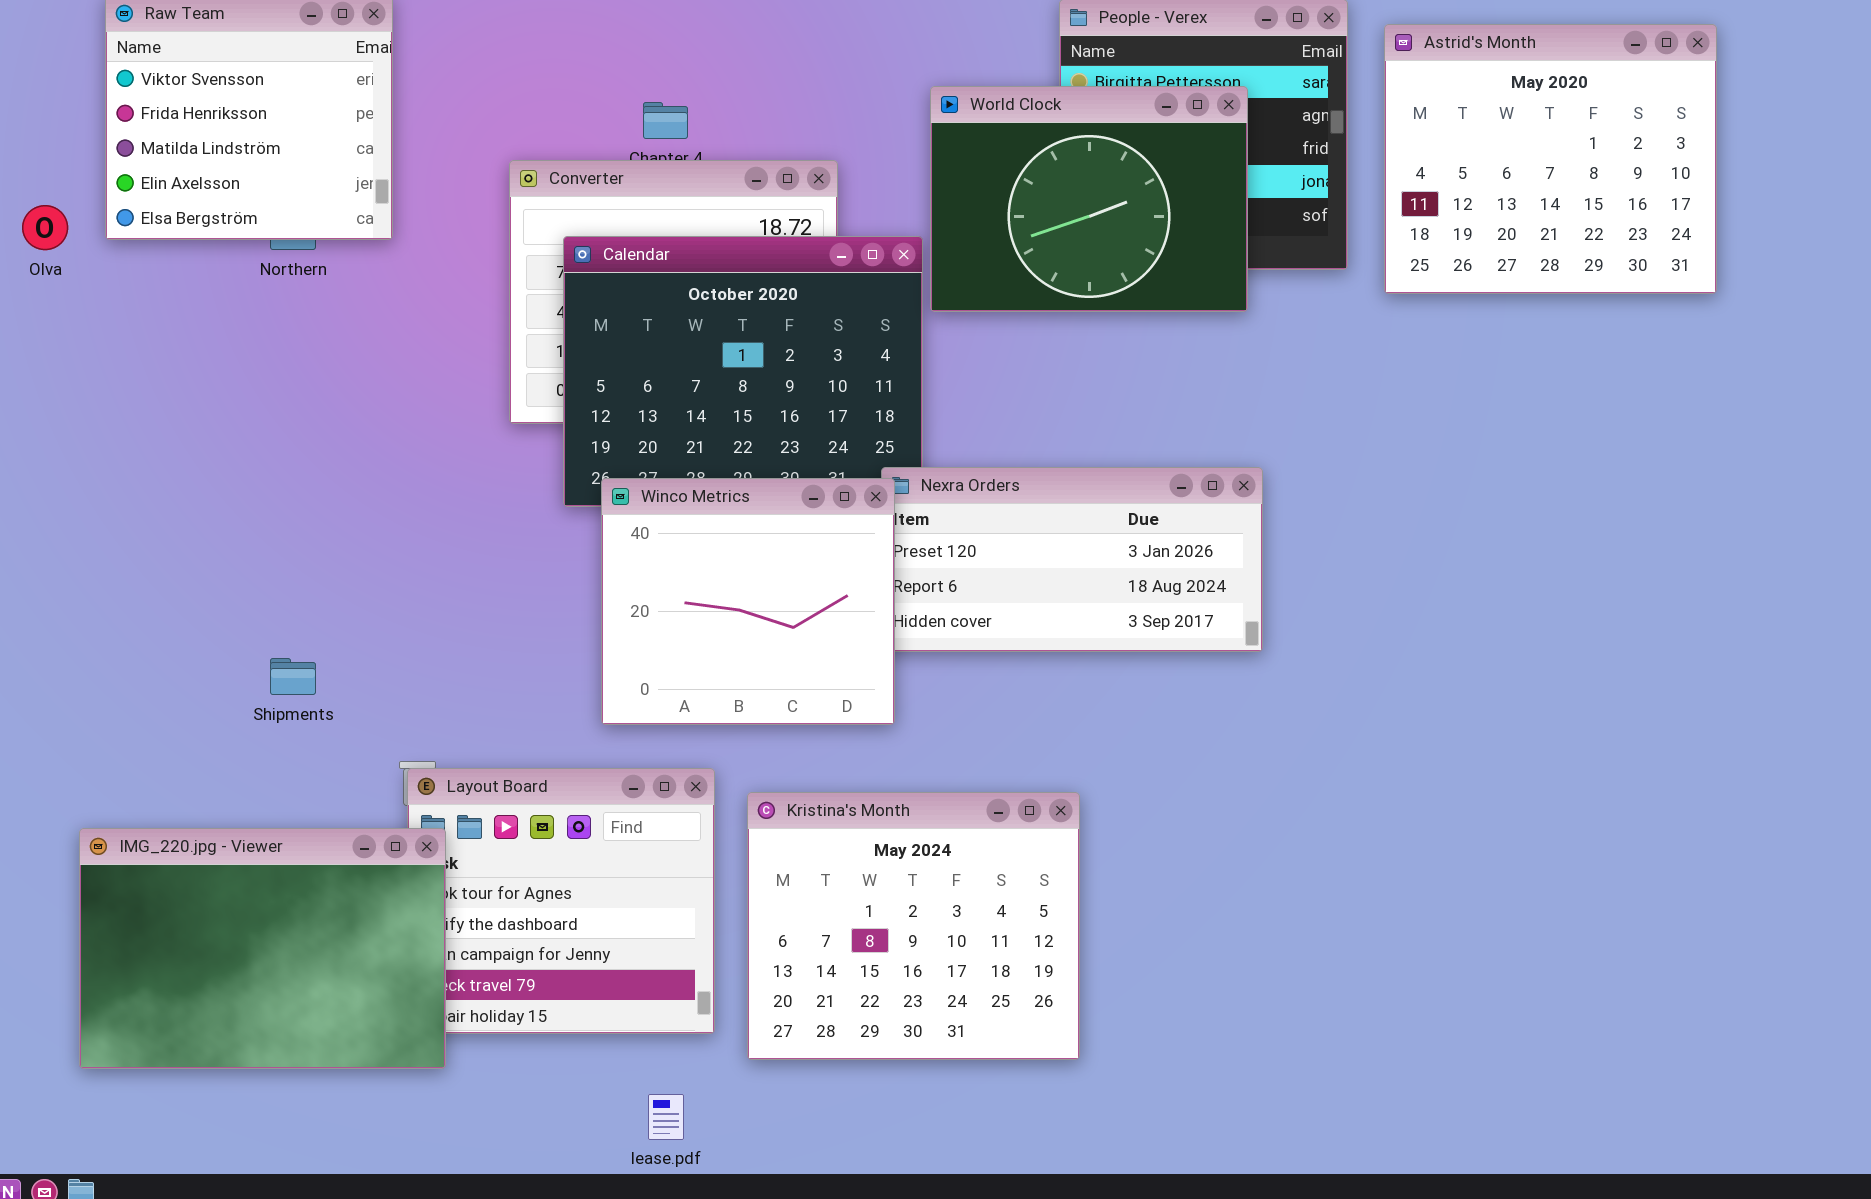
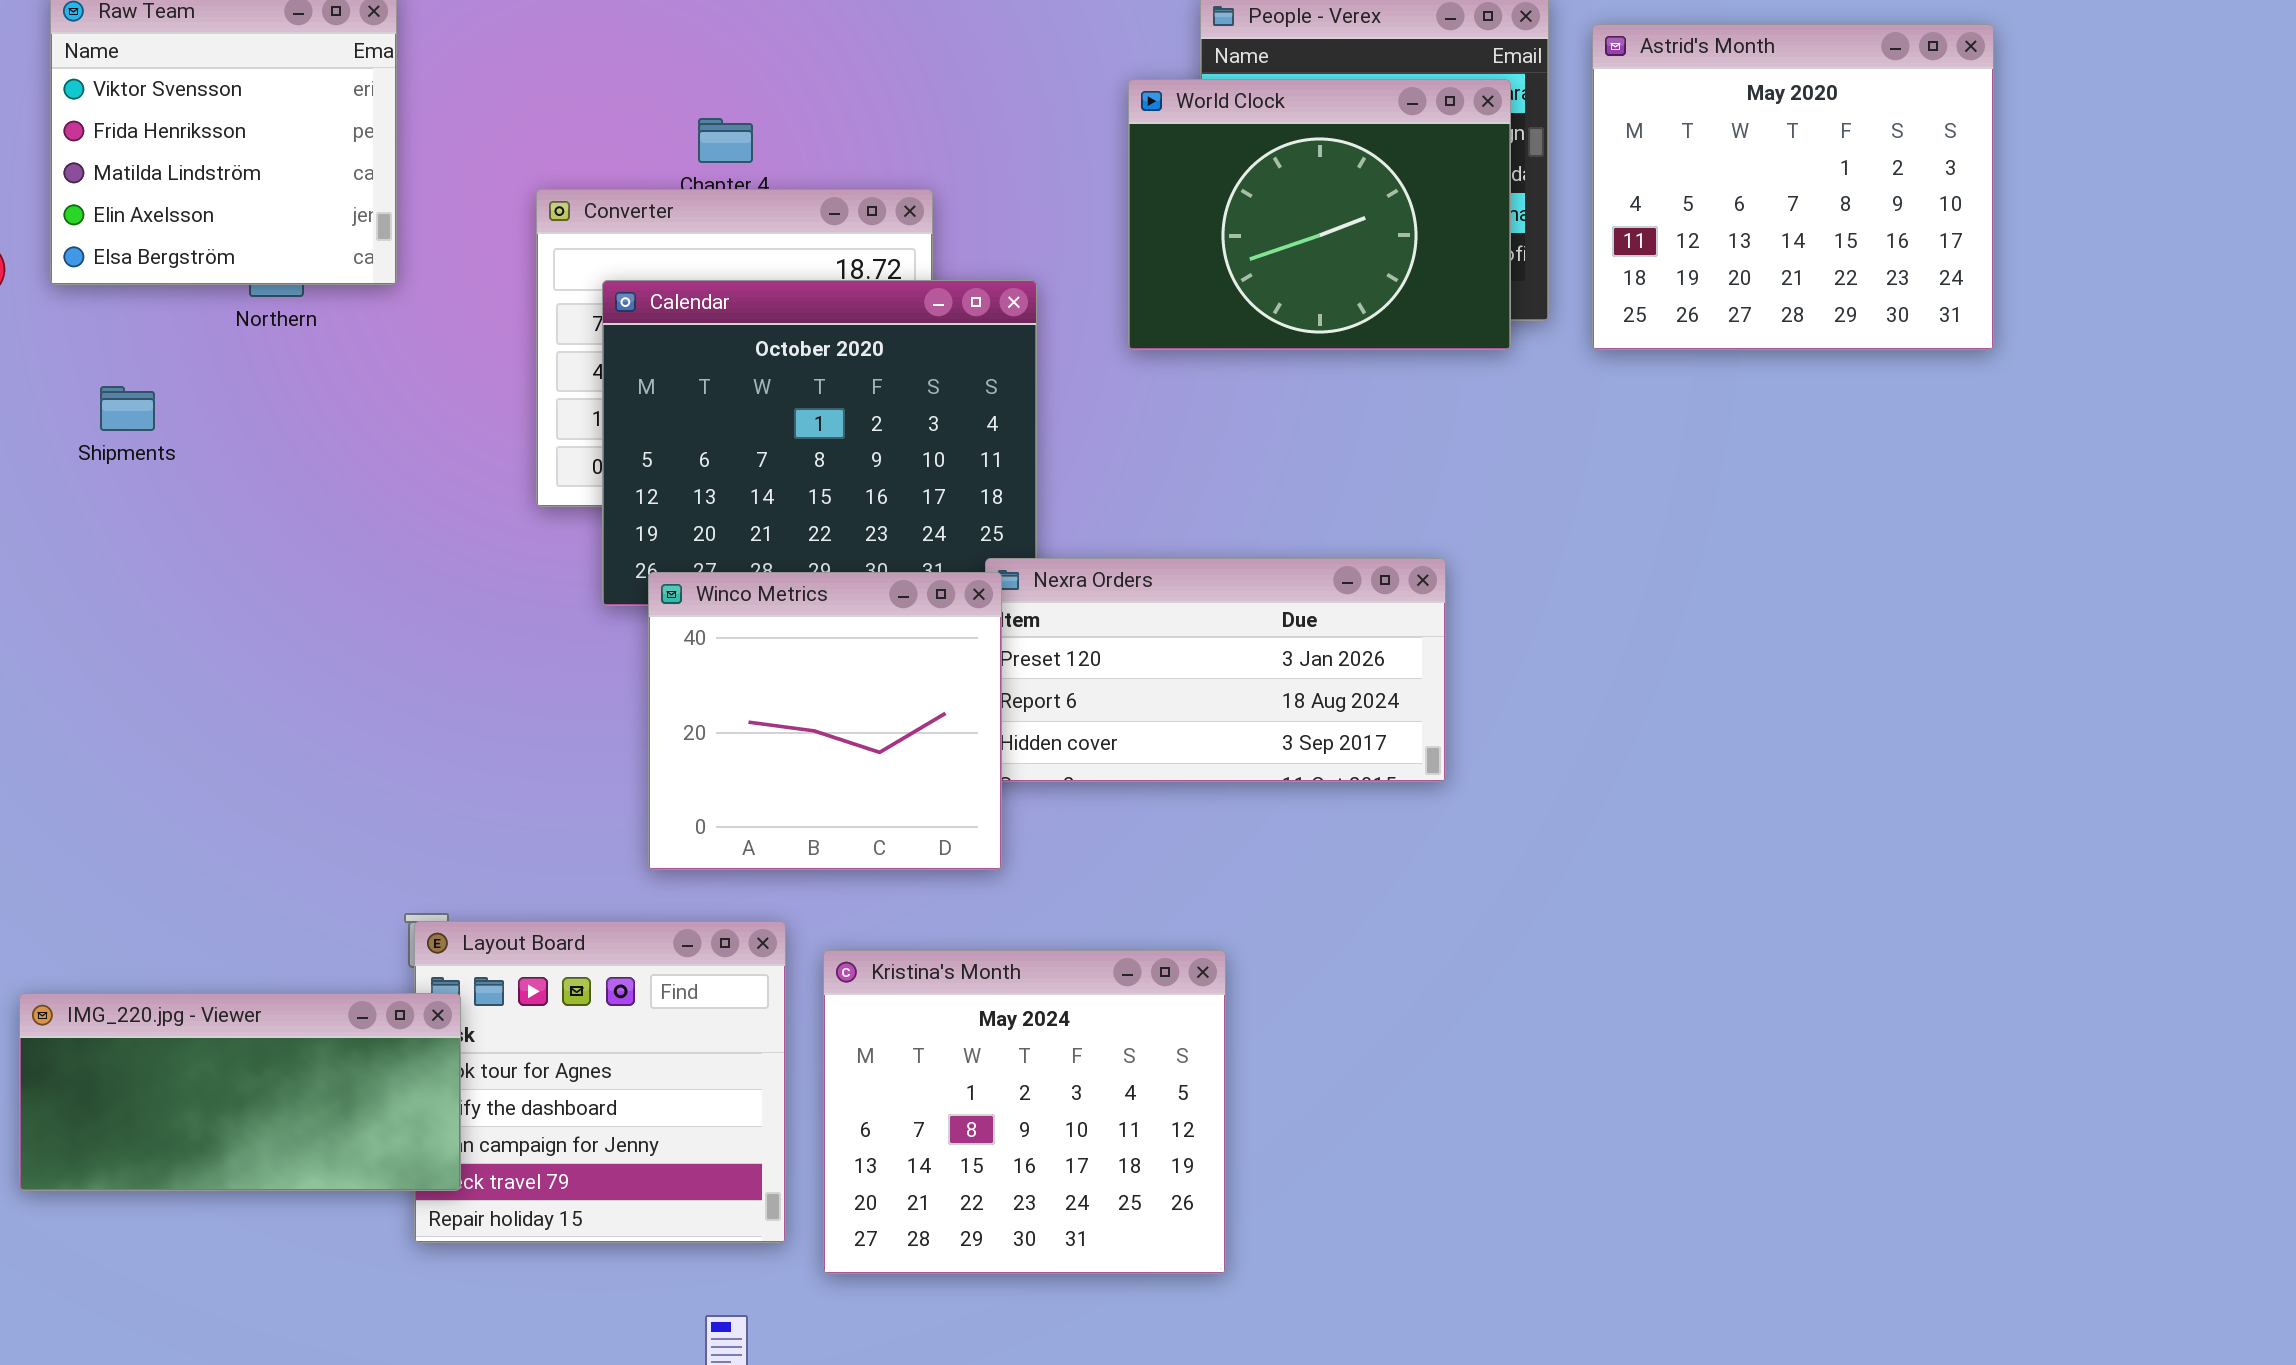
World Clock: [930,86,1248,312] -> [1128,79,1511,350], moved
Shipments: [270,658,316,695] -> [100,386,155,431], moved
IMG_220.jpg - Viewer: [79,828,446,1069] -> [19,993,461,1191], resized

